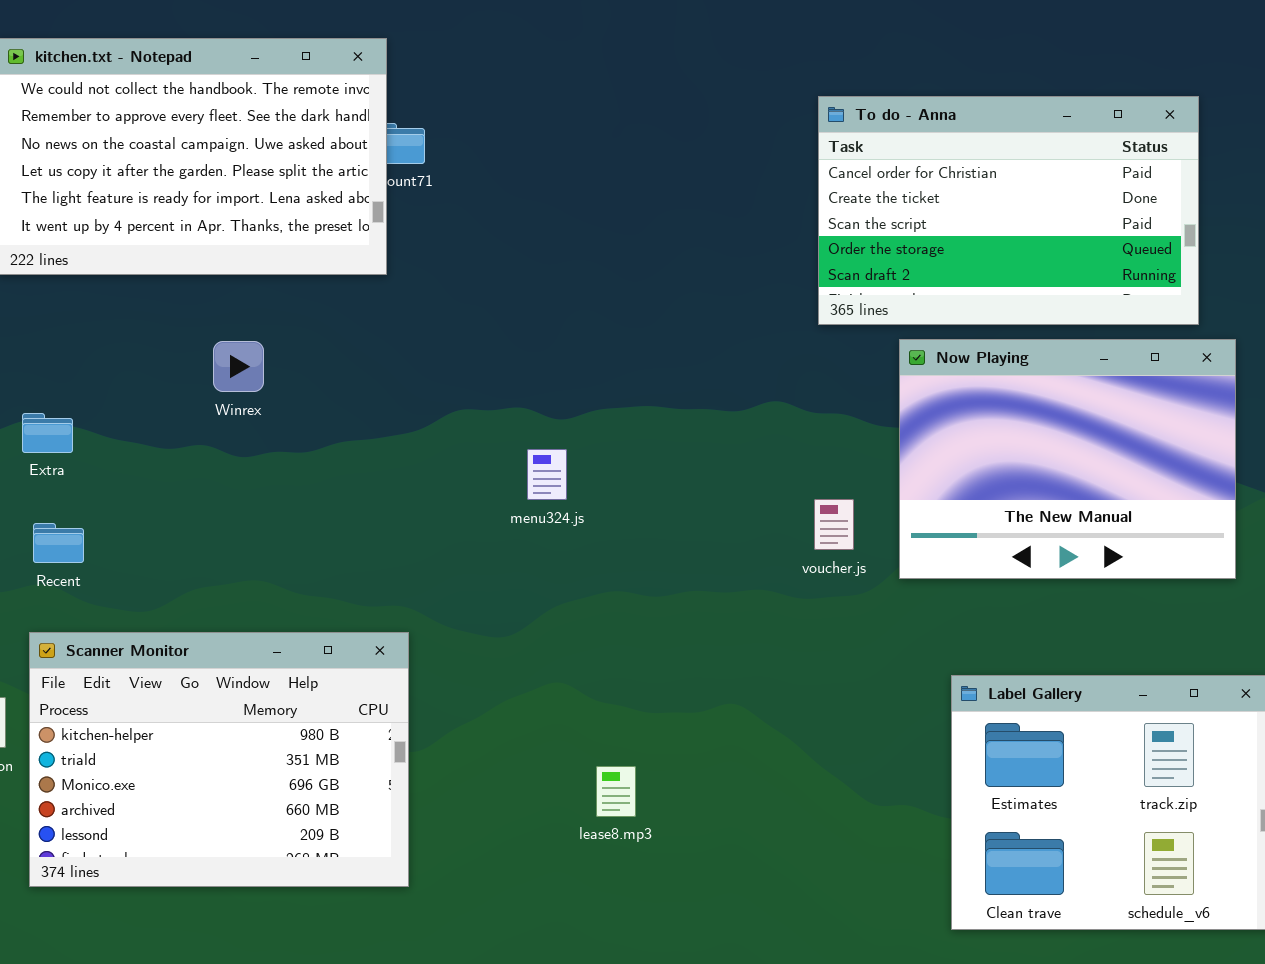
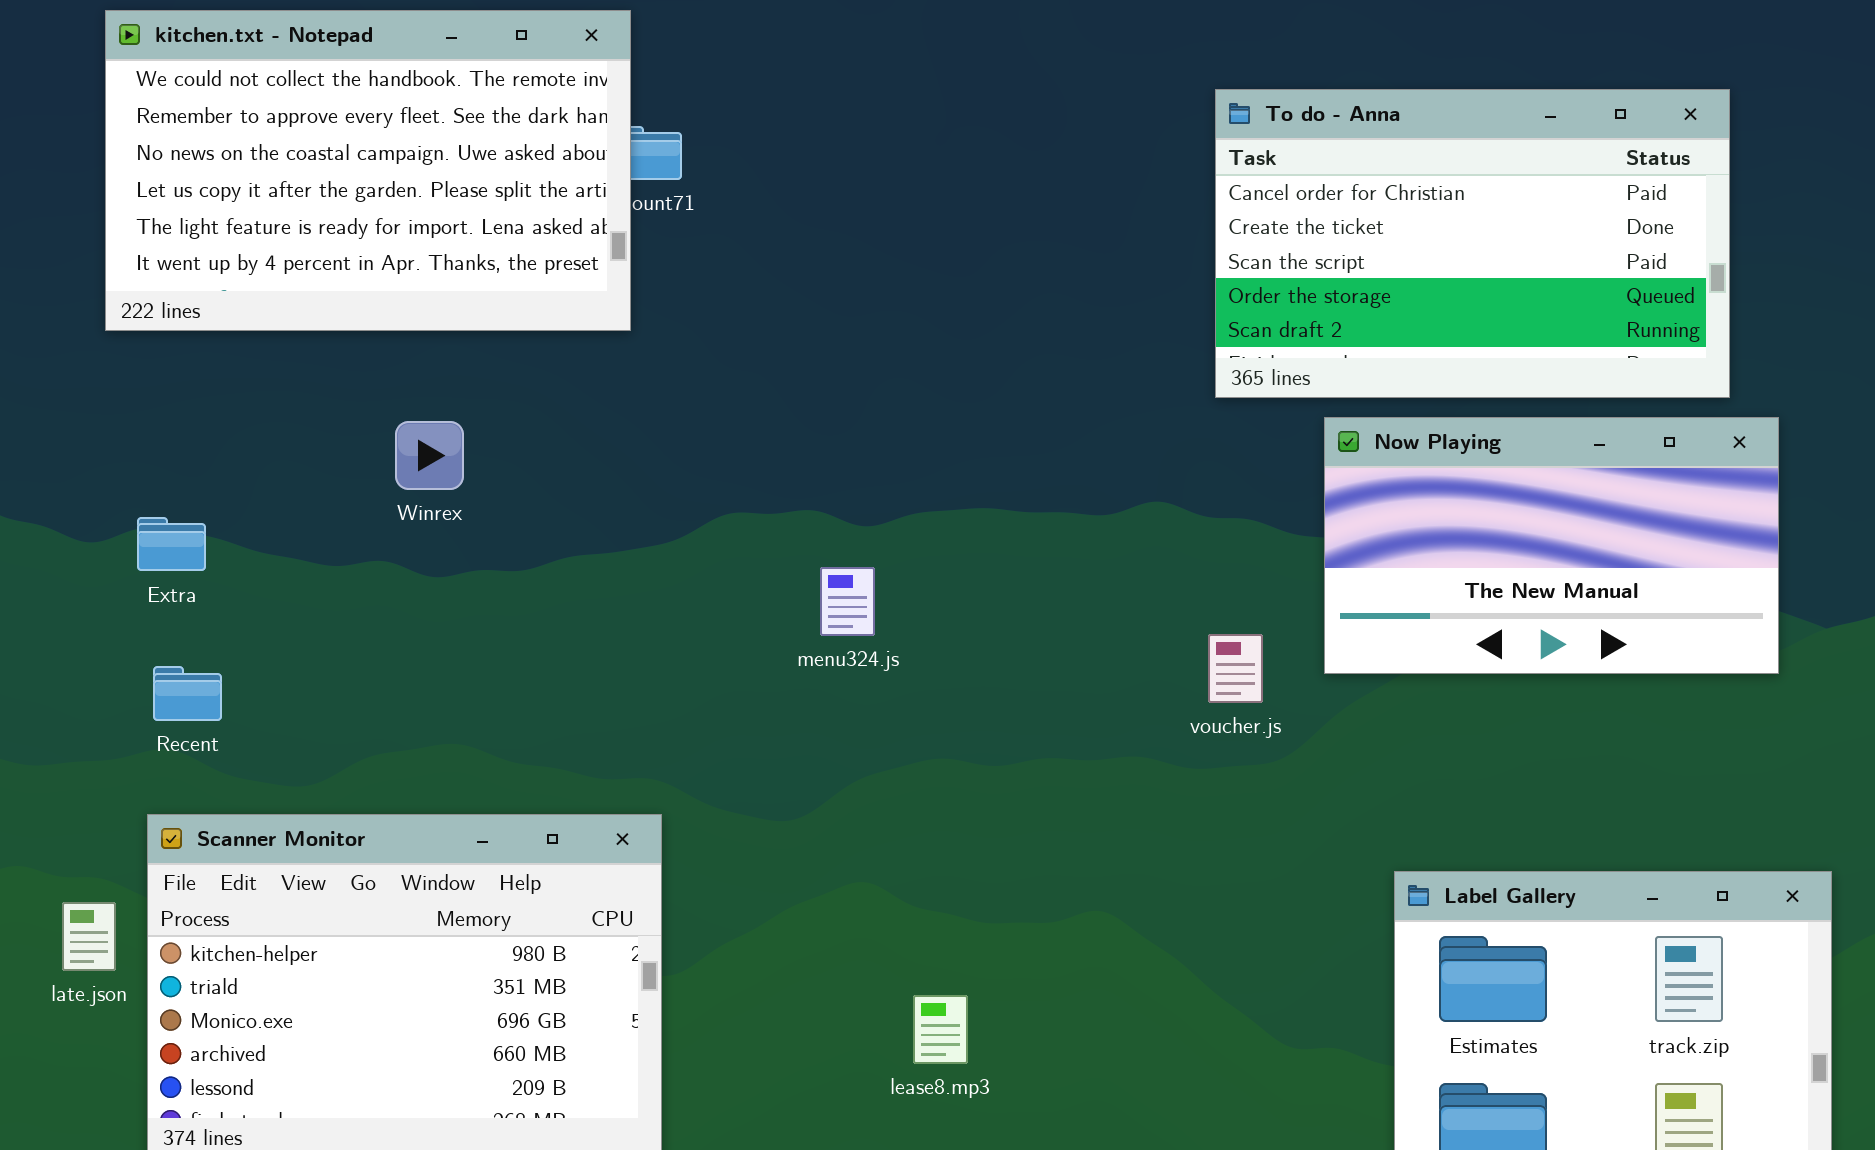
Now Playing: [899,339,1236,579] -> [1324,417,1779,674], resized

